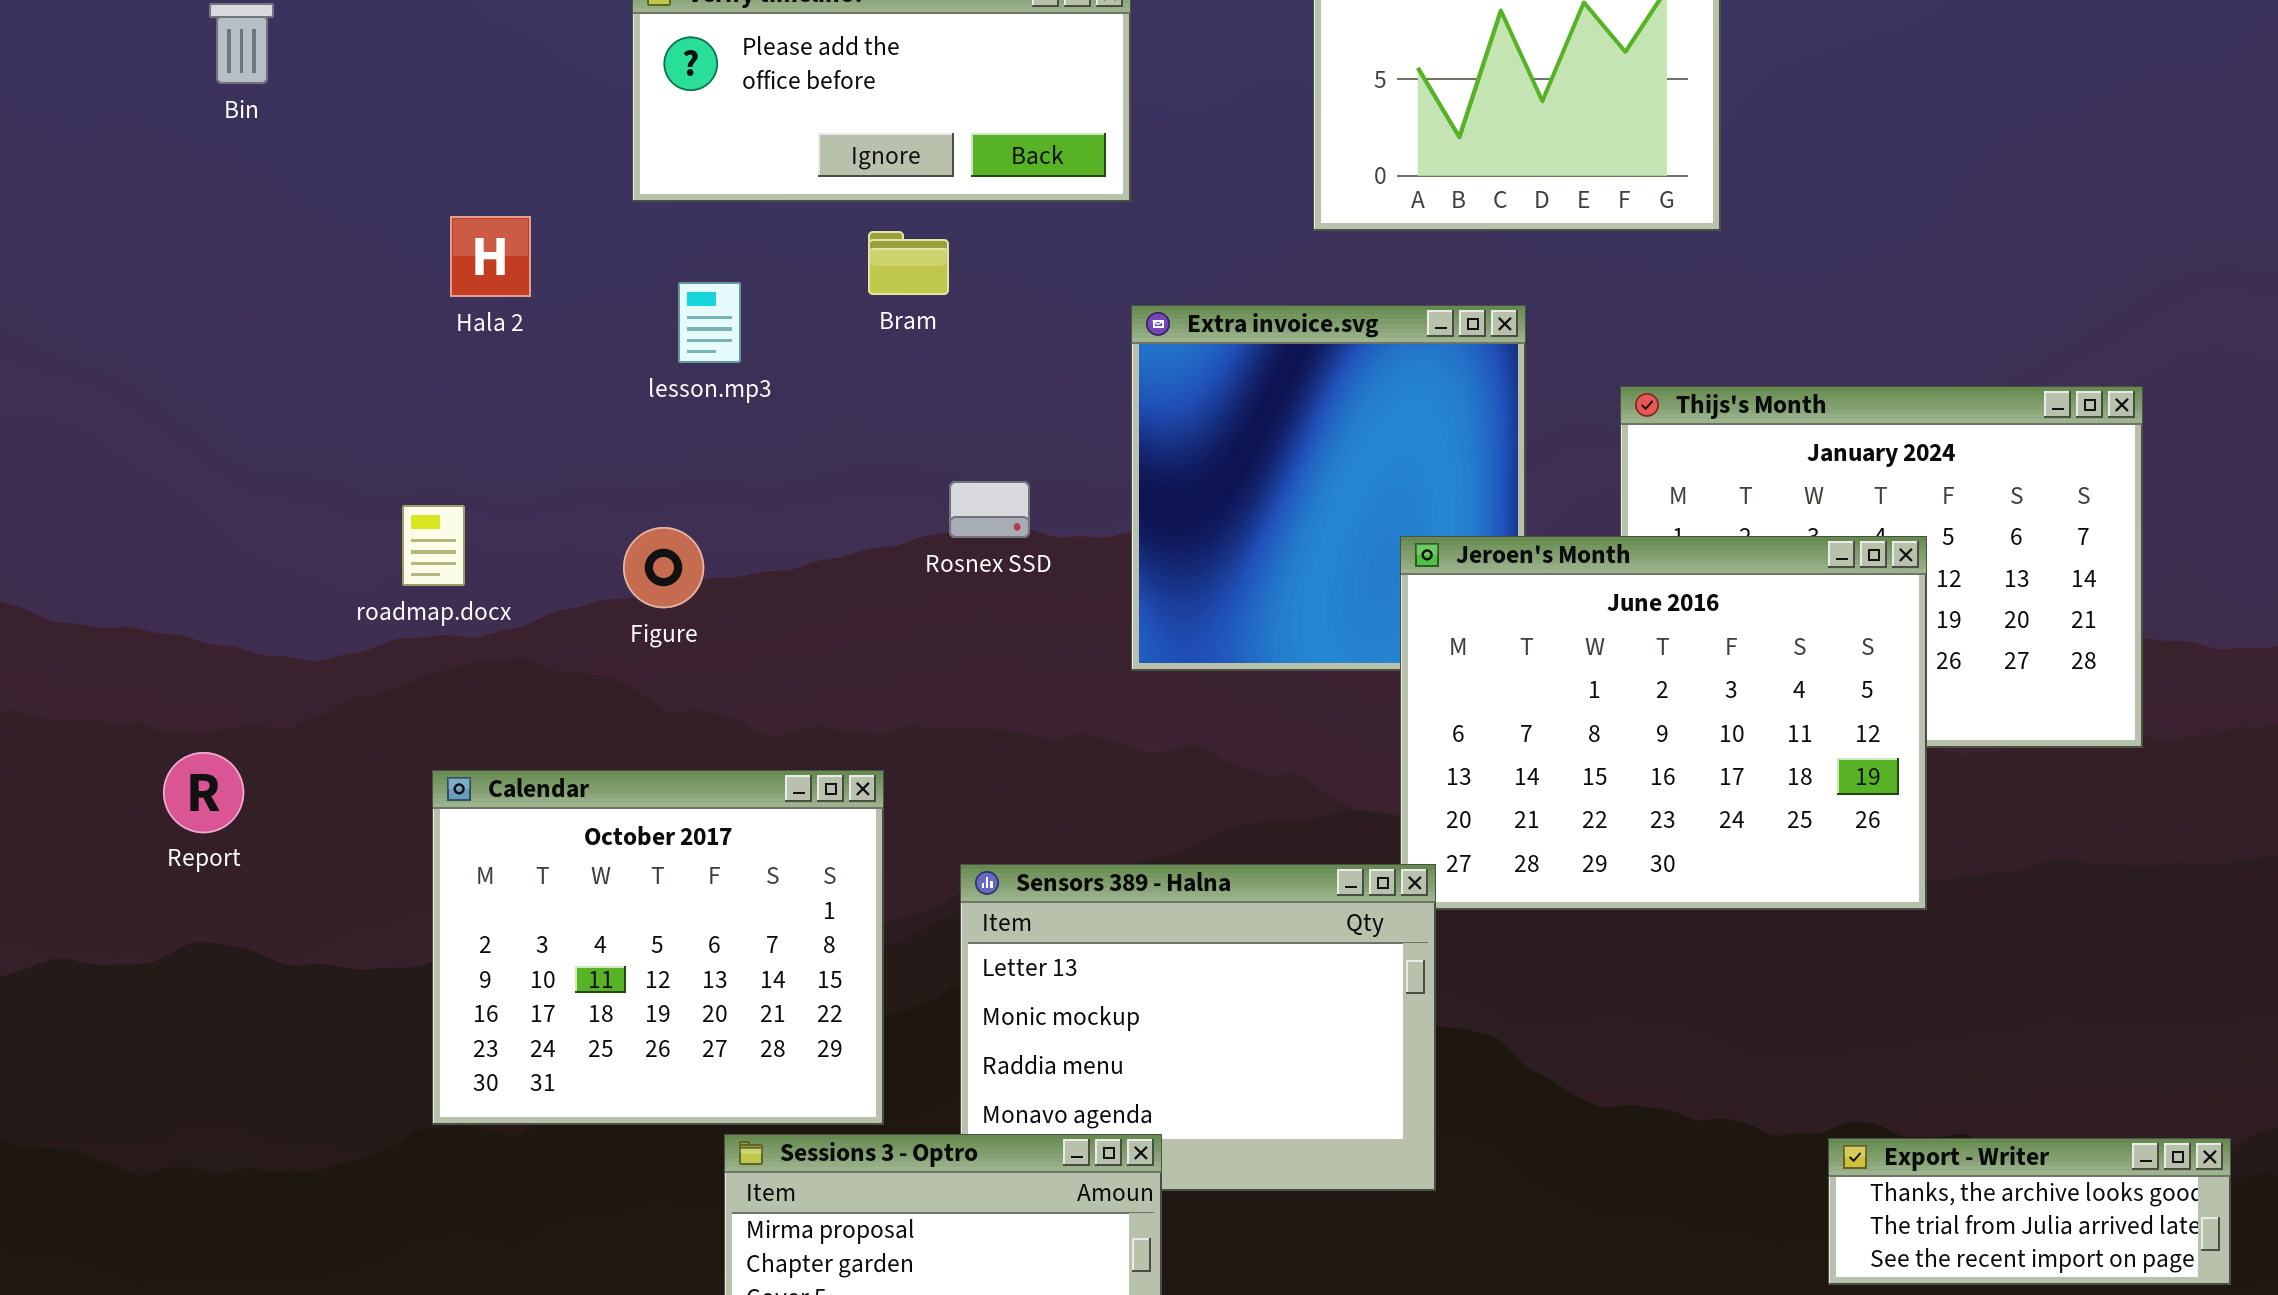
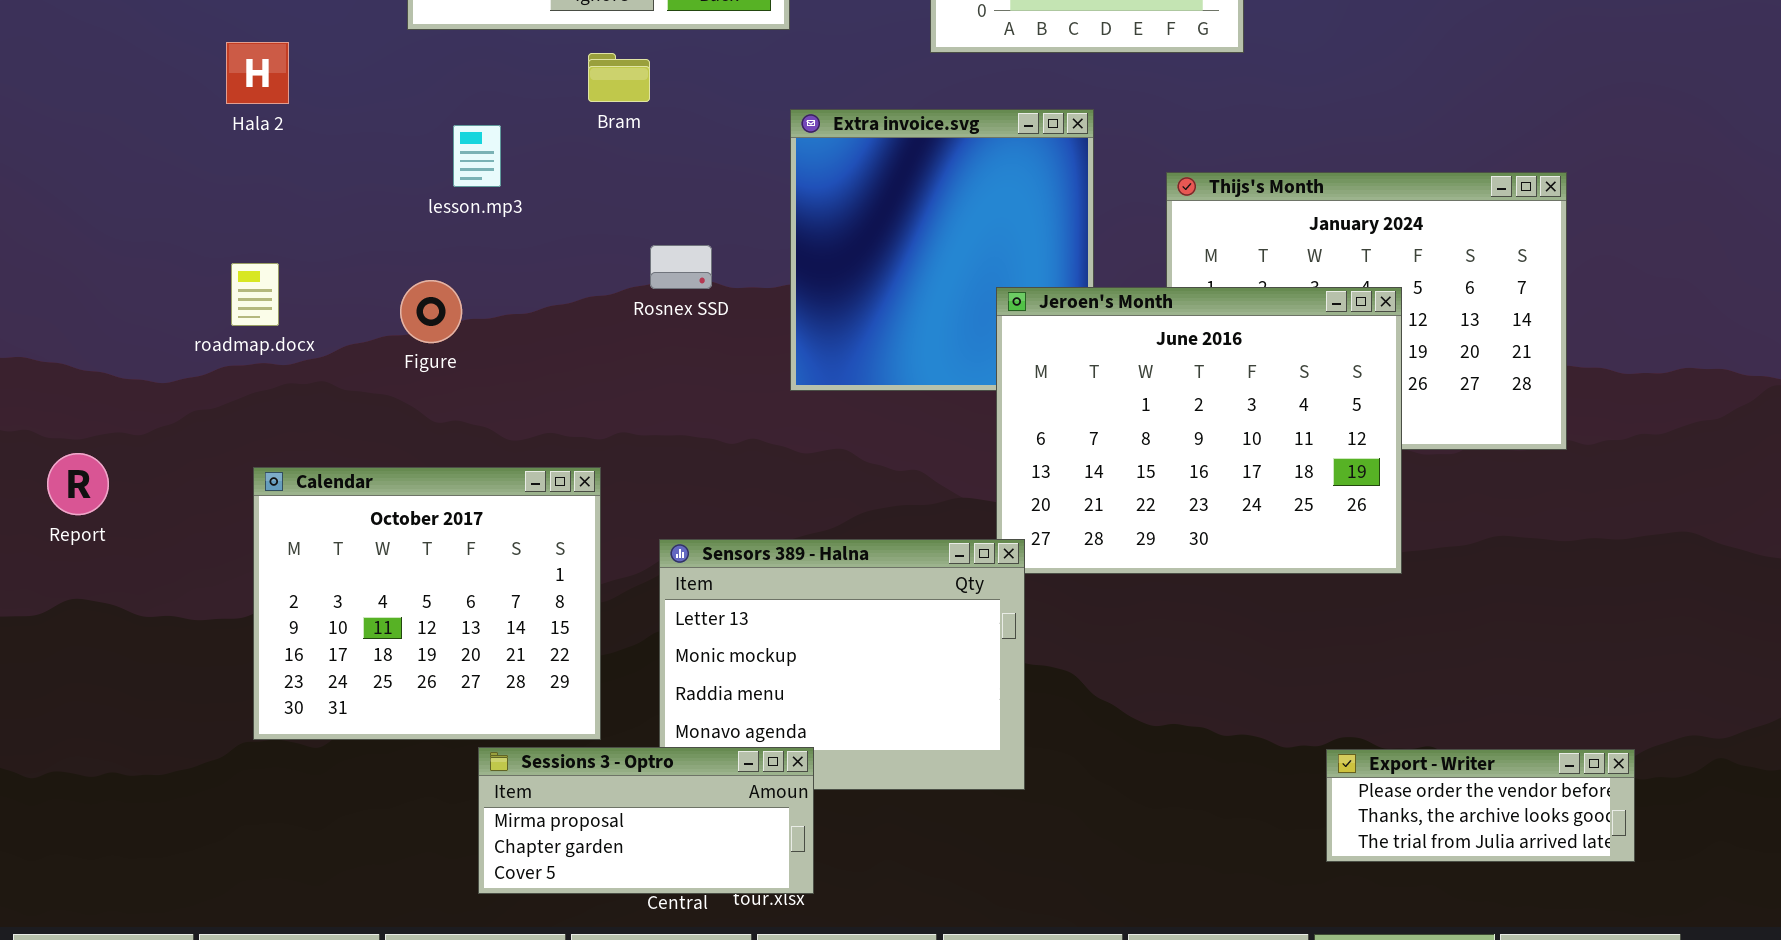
Hala 2: [450,216,531,297] -> [226,42,289,104], moved
lesson.mp3: [678,282,741,363] -> [453,125,501,187], moved
Export - Writer: [1828,1138,2231,1285] -> [1326,749,1635,862], scrolled up 1 row

